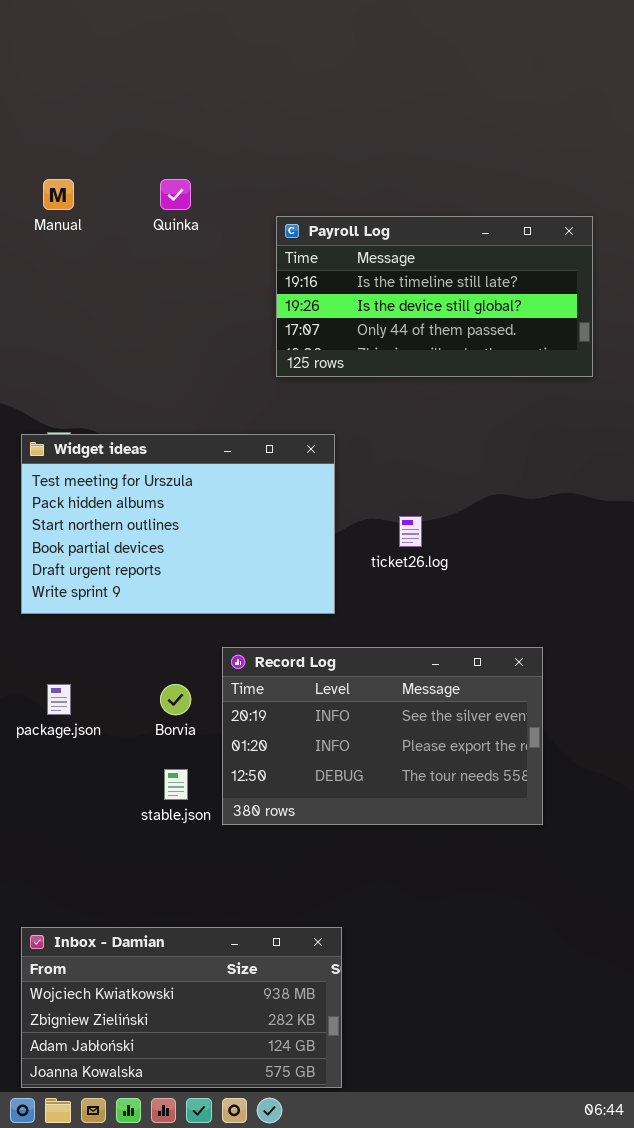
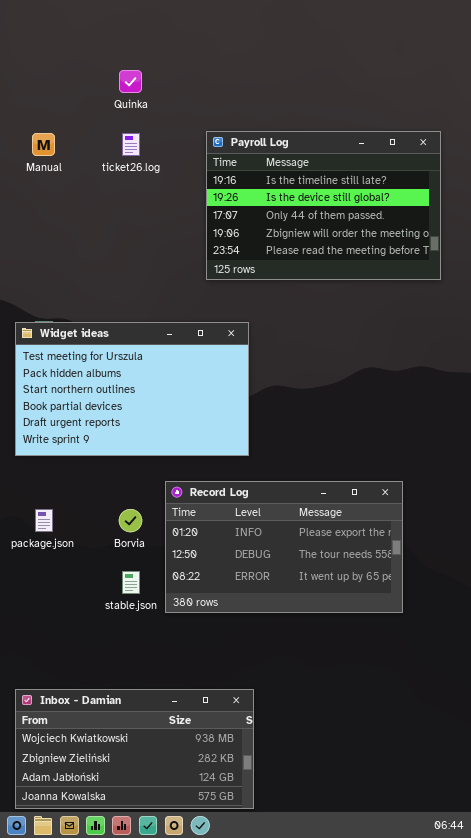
Quinka: [160,179,191,210] -> [119,70,142,93], moved
Payroll Log: [276,216,593,377] -> [206,131,441,280], resized
ticket26.log: [399,516,422,547] -> [122,133,140,156], moved
Record Log: [222,647,543,825] -> [165,481,403,613], scrolled down 1 row

